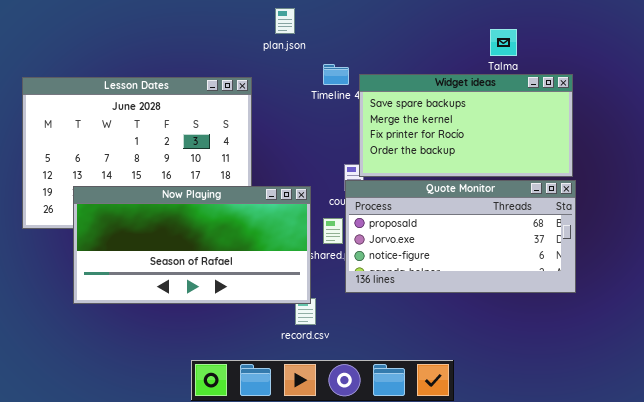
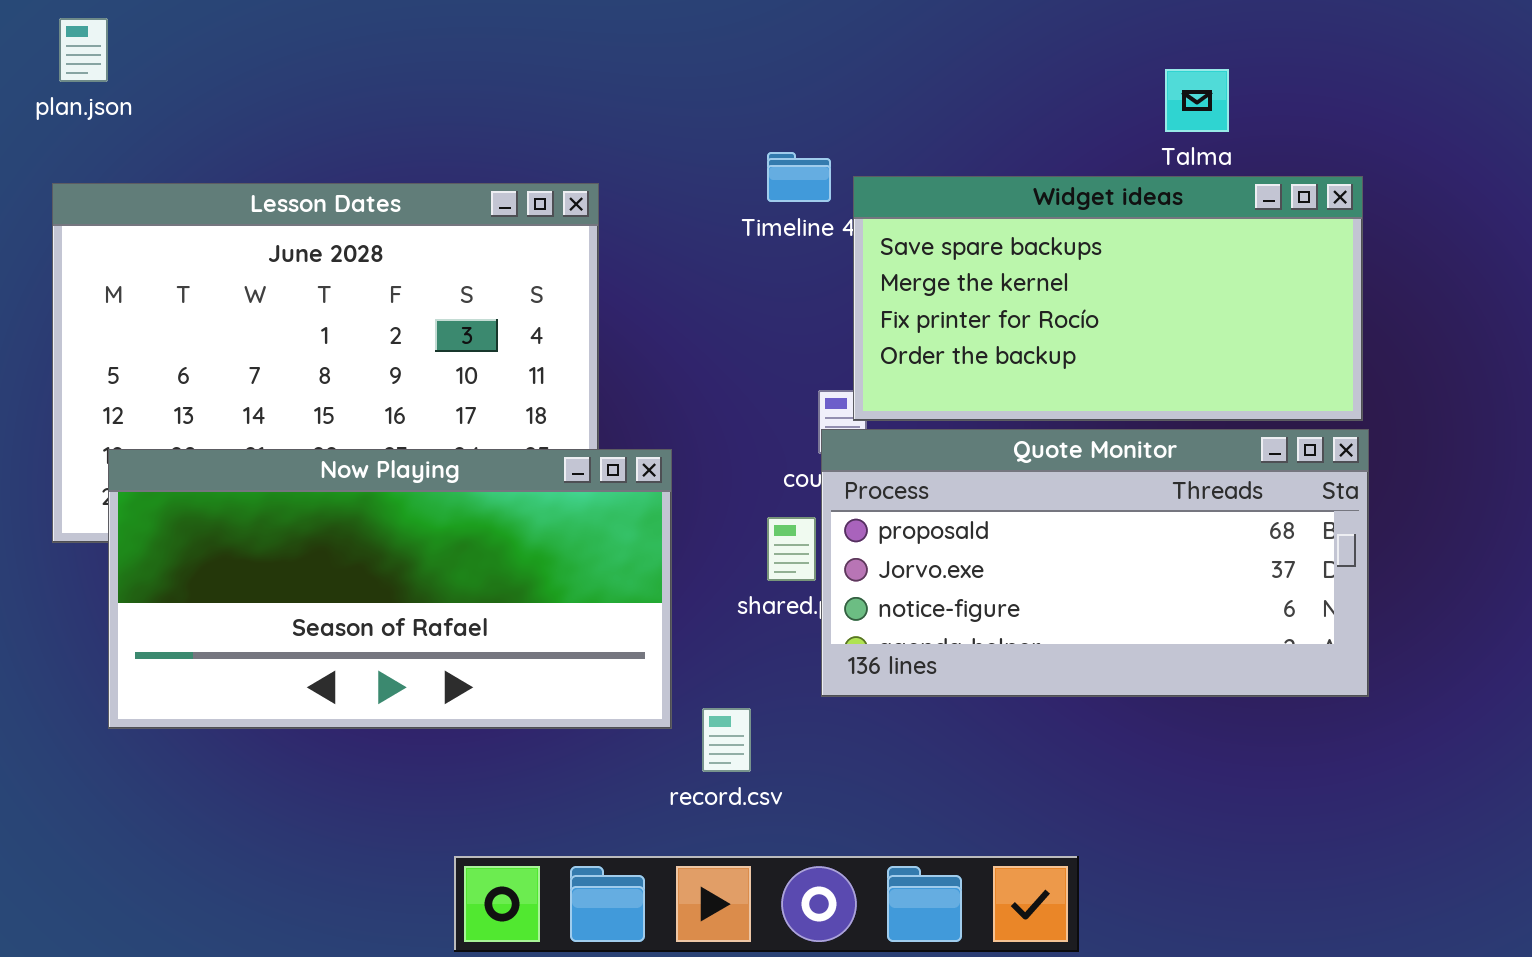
plan.json: [275,8,295,34] -> [59,18,108,82], moved
Now Playing: [73,186,311,304] -> [108,449,672,729], moved

